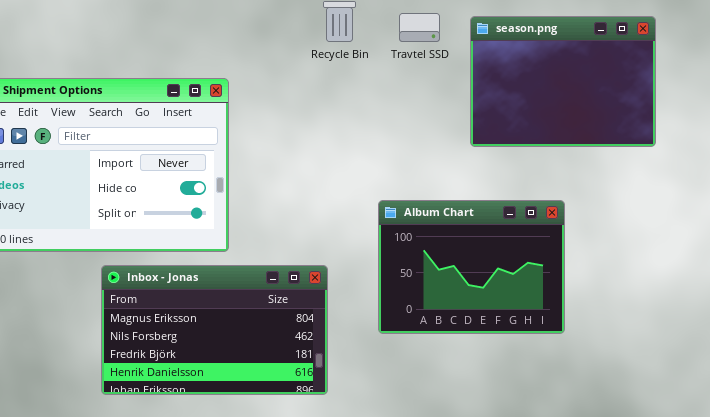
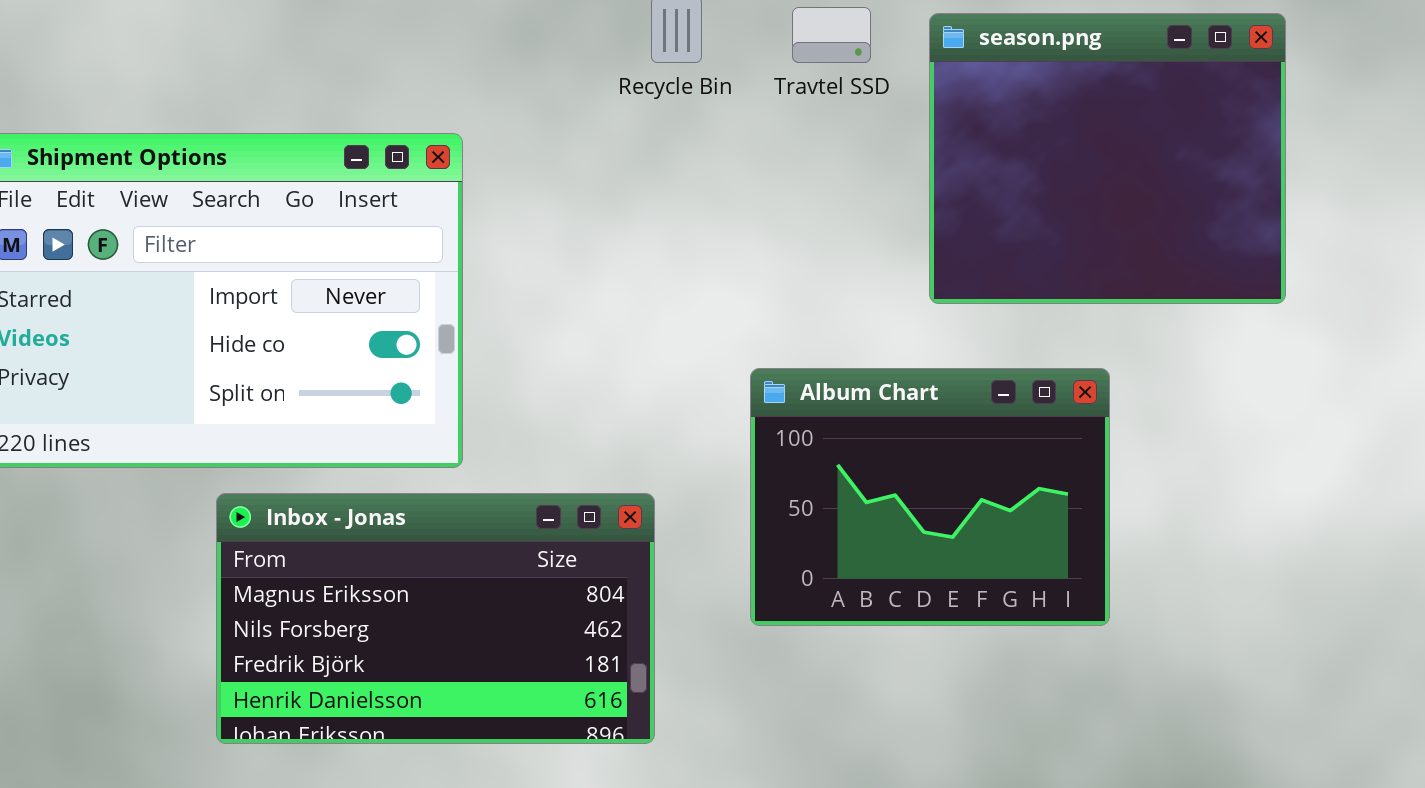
season.png: [470,16,656,147] -> [929,13,1286,304], resized

